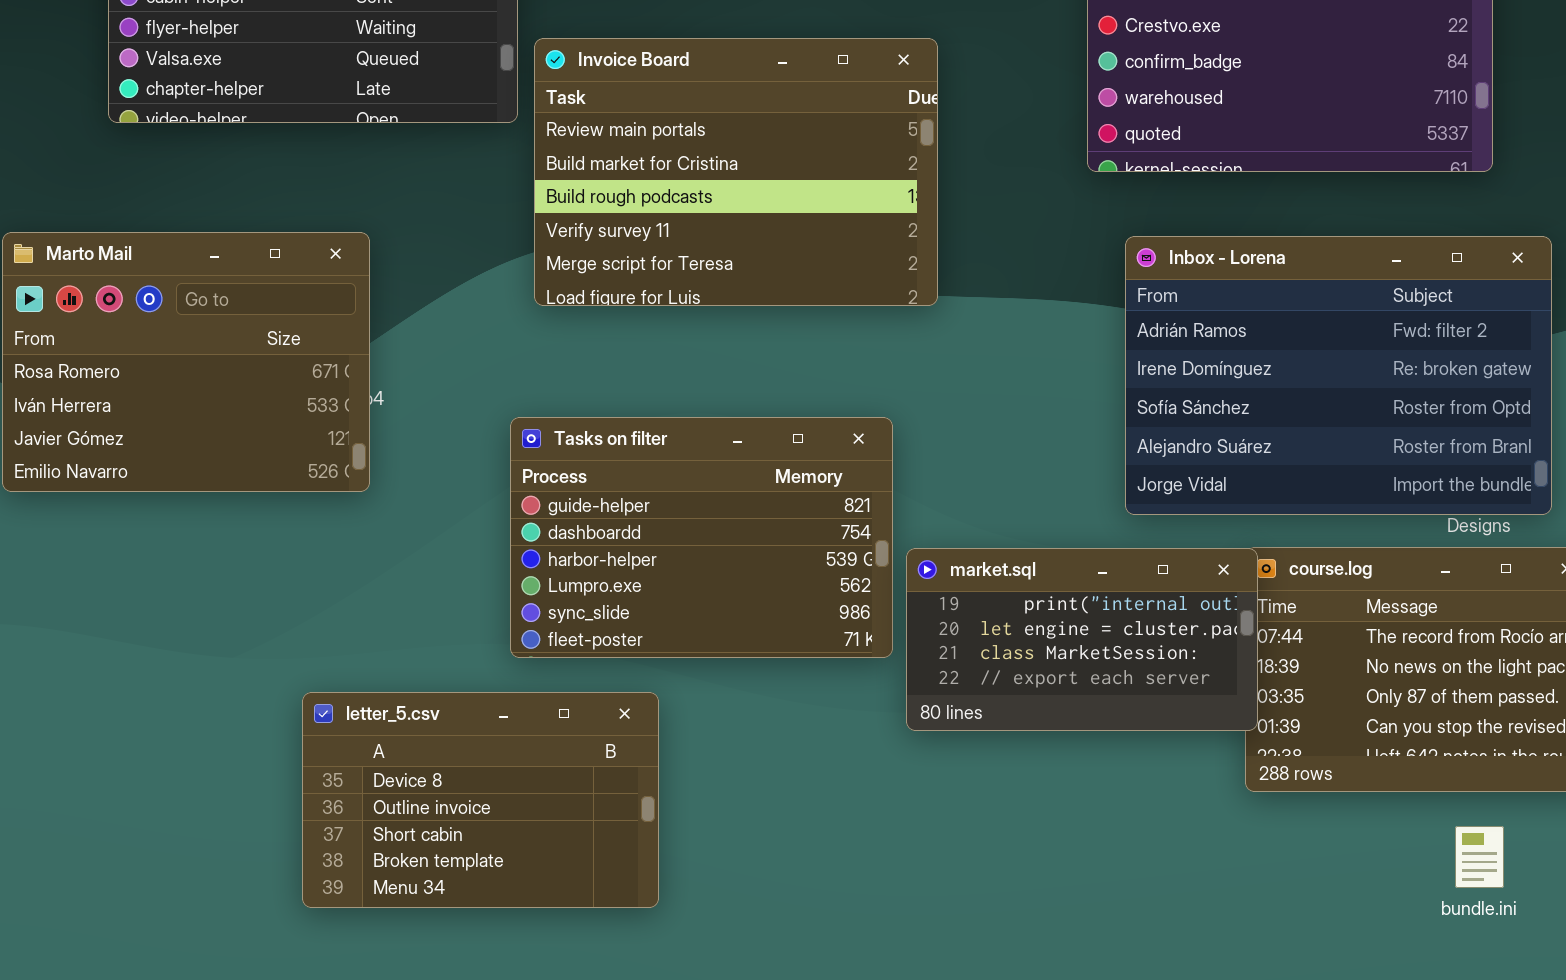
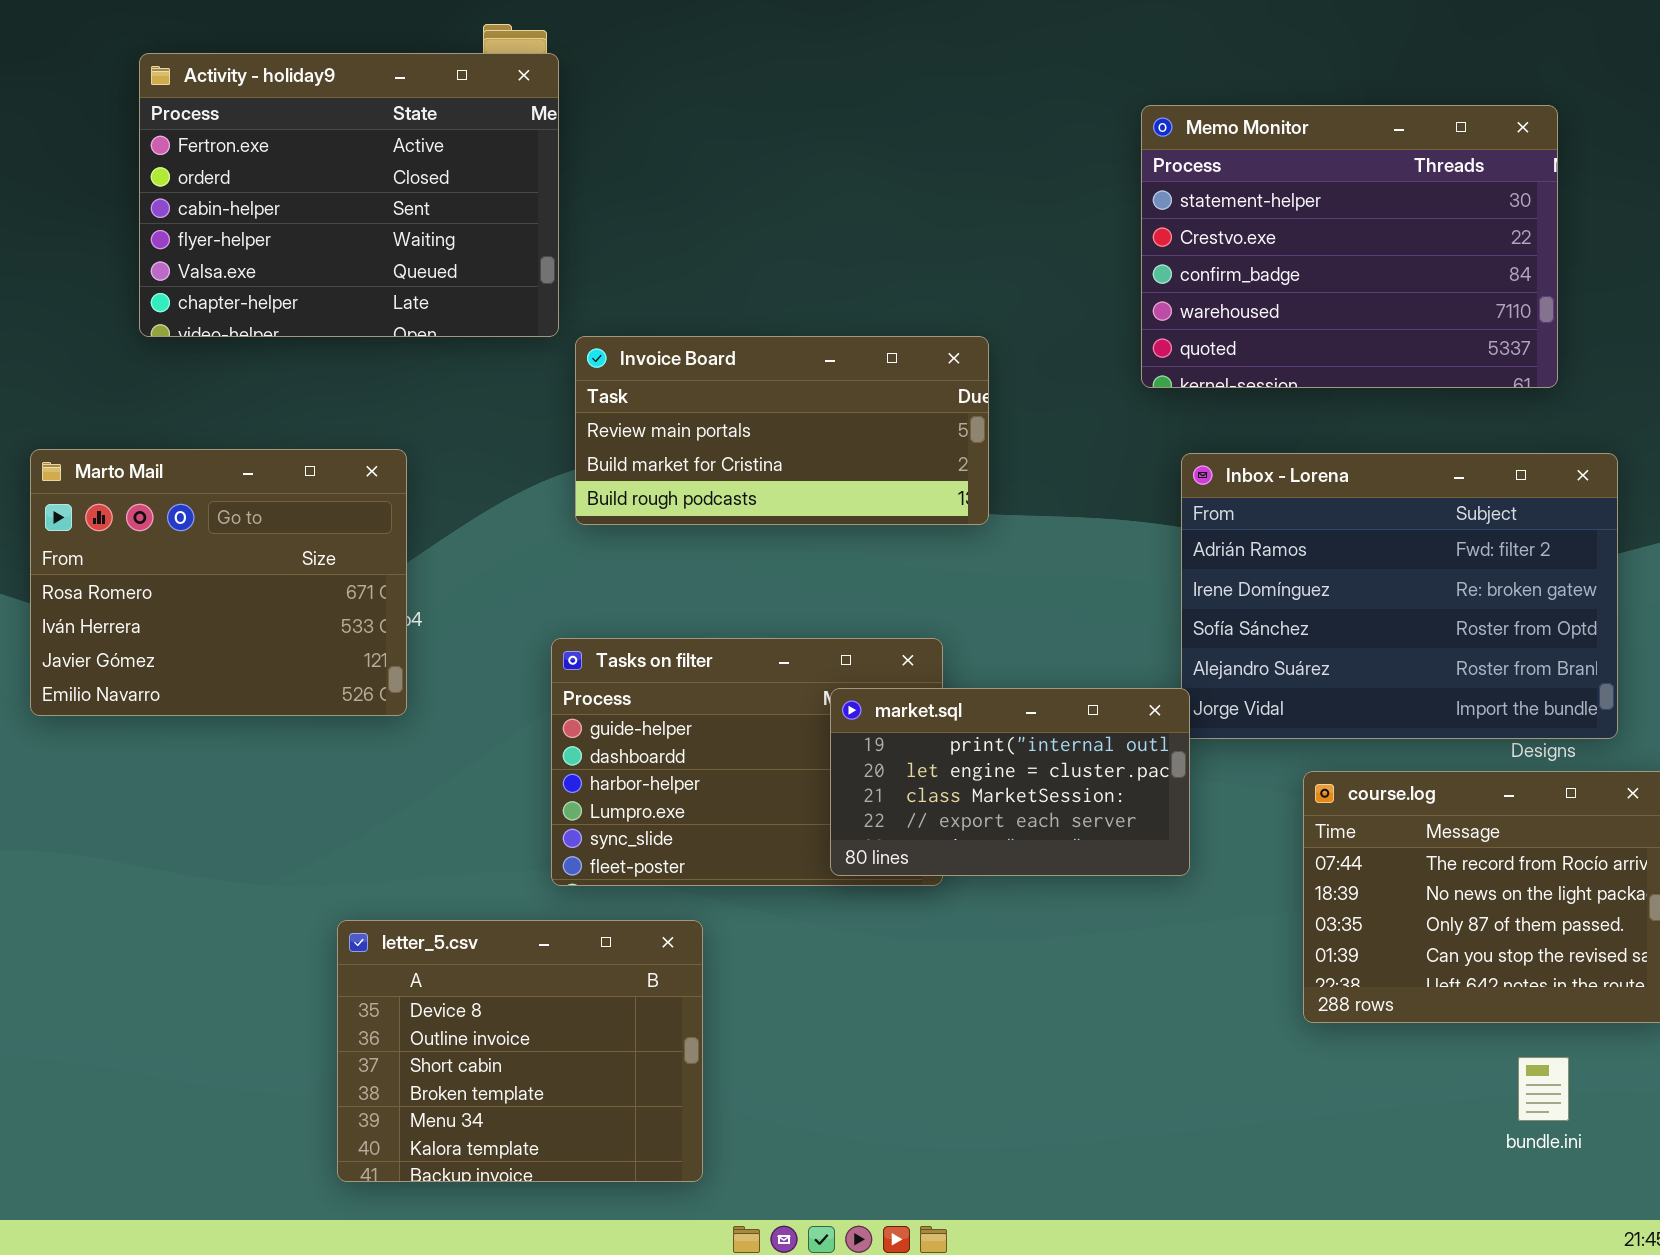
Invoice Board: [534,38,938,306] -> [575,336,989,525], resized
market.sql: [906,548,1258,731] -> [830,688,1190,876], moved
letter_5.csv: [302,692,659,908] -> [337,920,703,1182], resized

